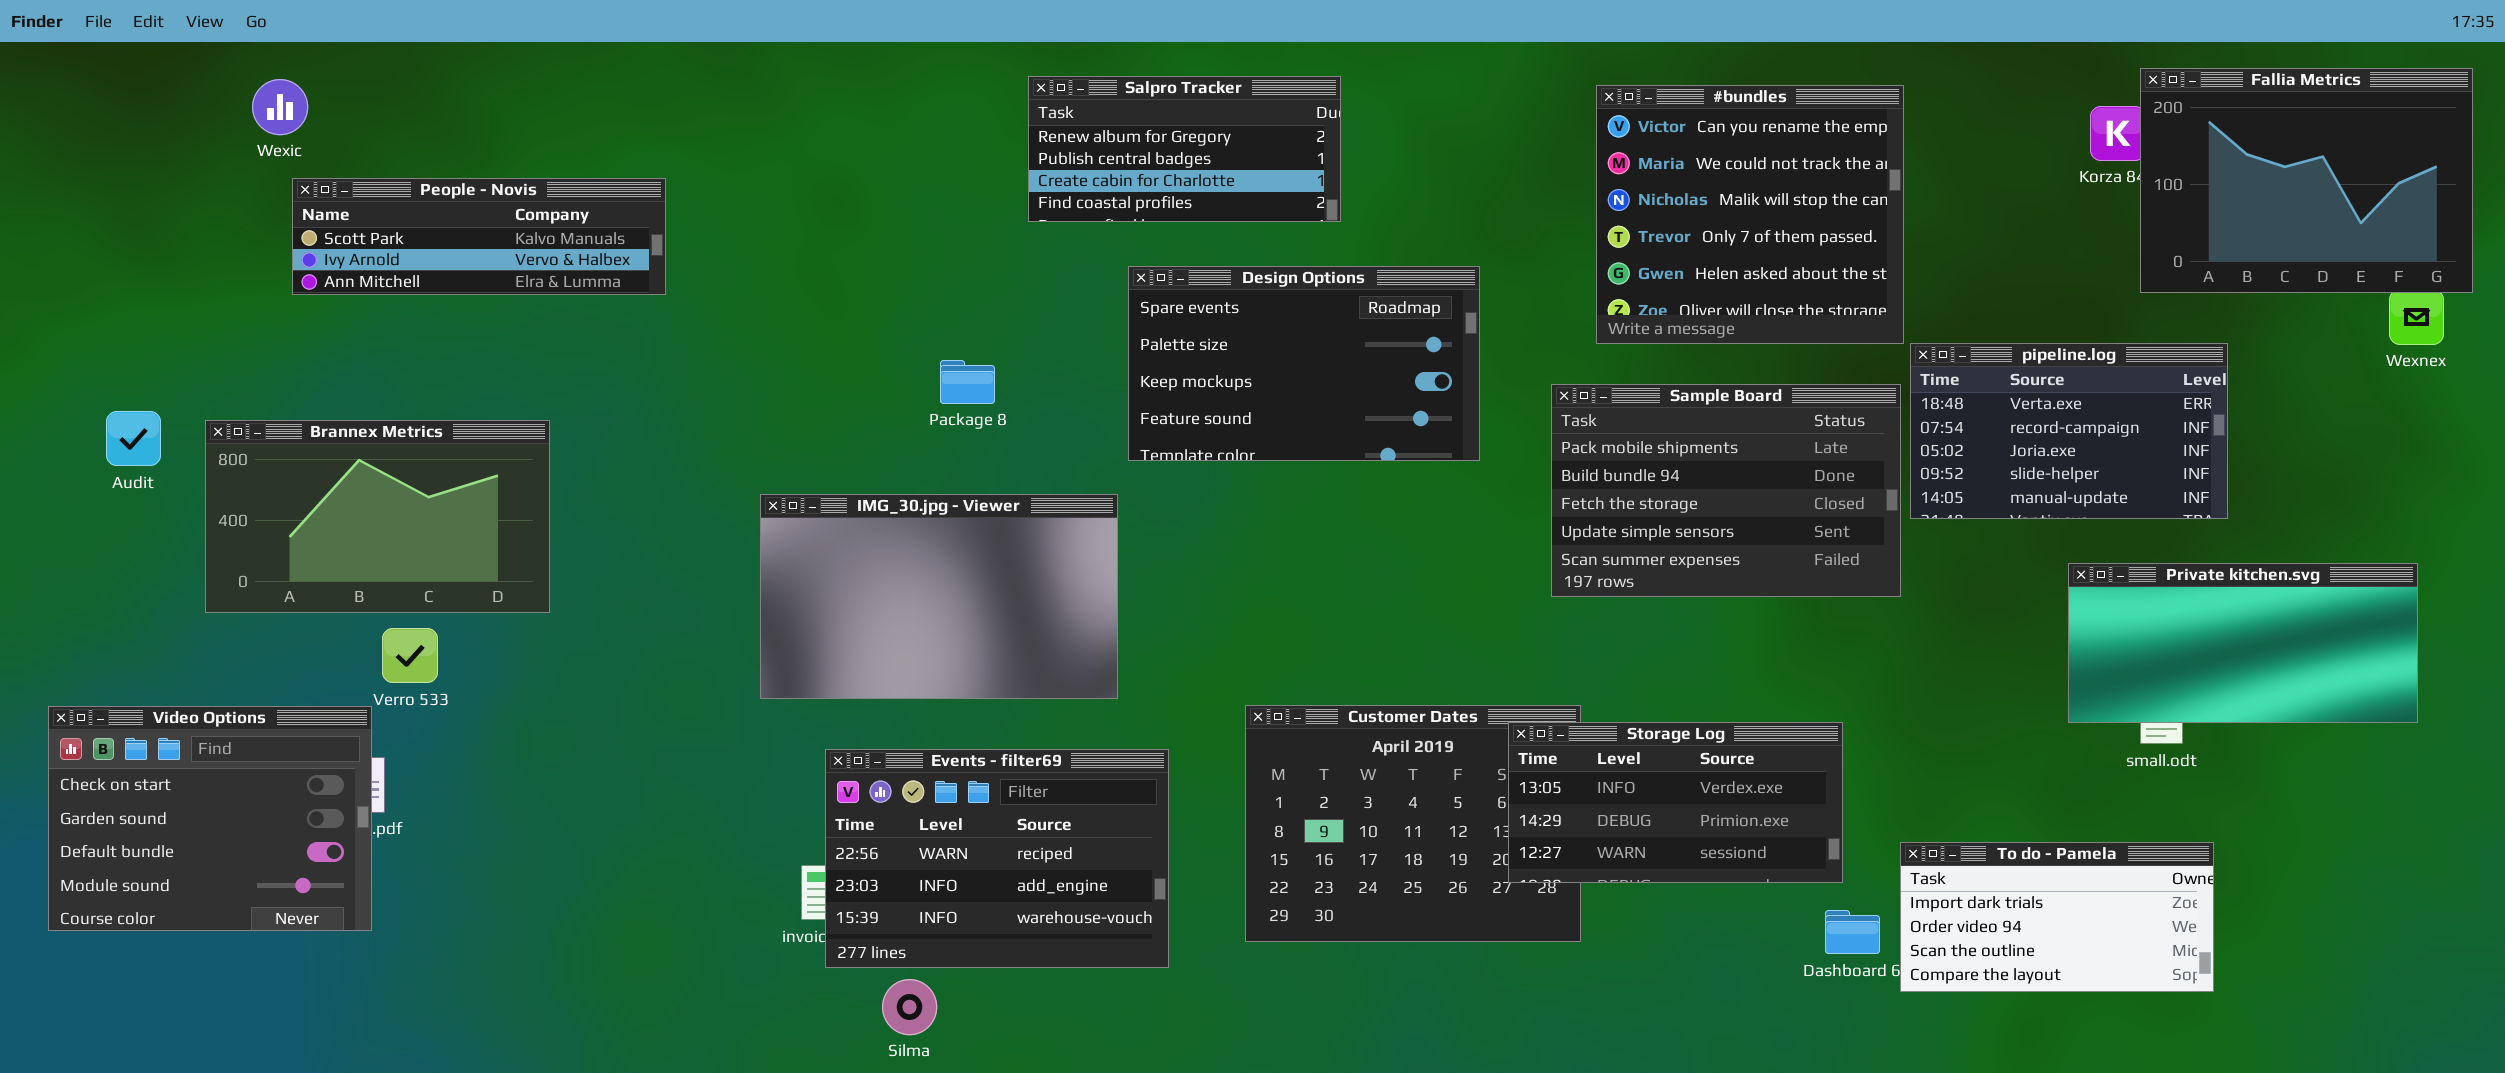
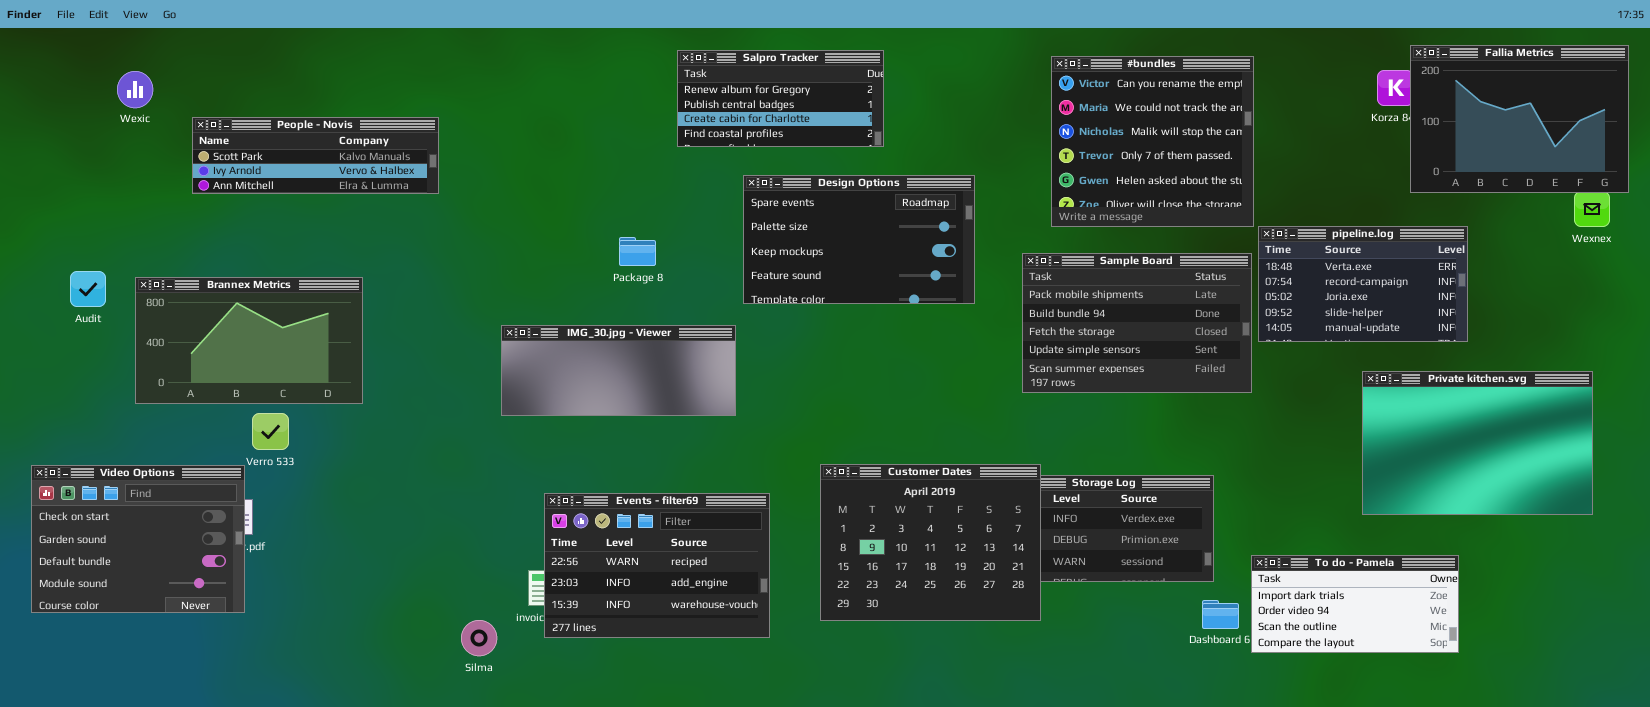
Wexic: [252,79,308,135] -> [117,71,153,108], moved
IMG_30.jpg - Viewer: [760,494,1118,699] -> [501,325,736,416], resized
Private kitchen.svg: [2068,563,2418,723] -> [1362,371,1593,515], resized
Customer Dates: [1245,705,1581,942] -> [820,464,1041,621], raised
Silma: [882,979,937,1035] -> [461,620,497,656], moved

